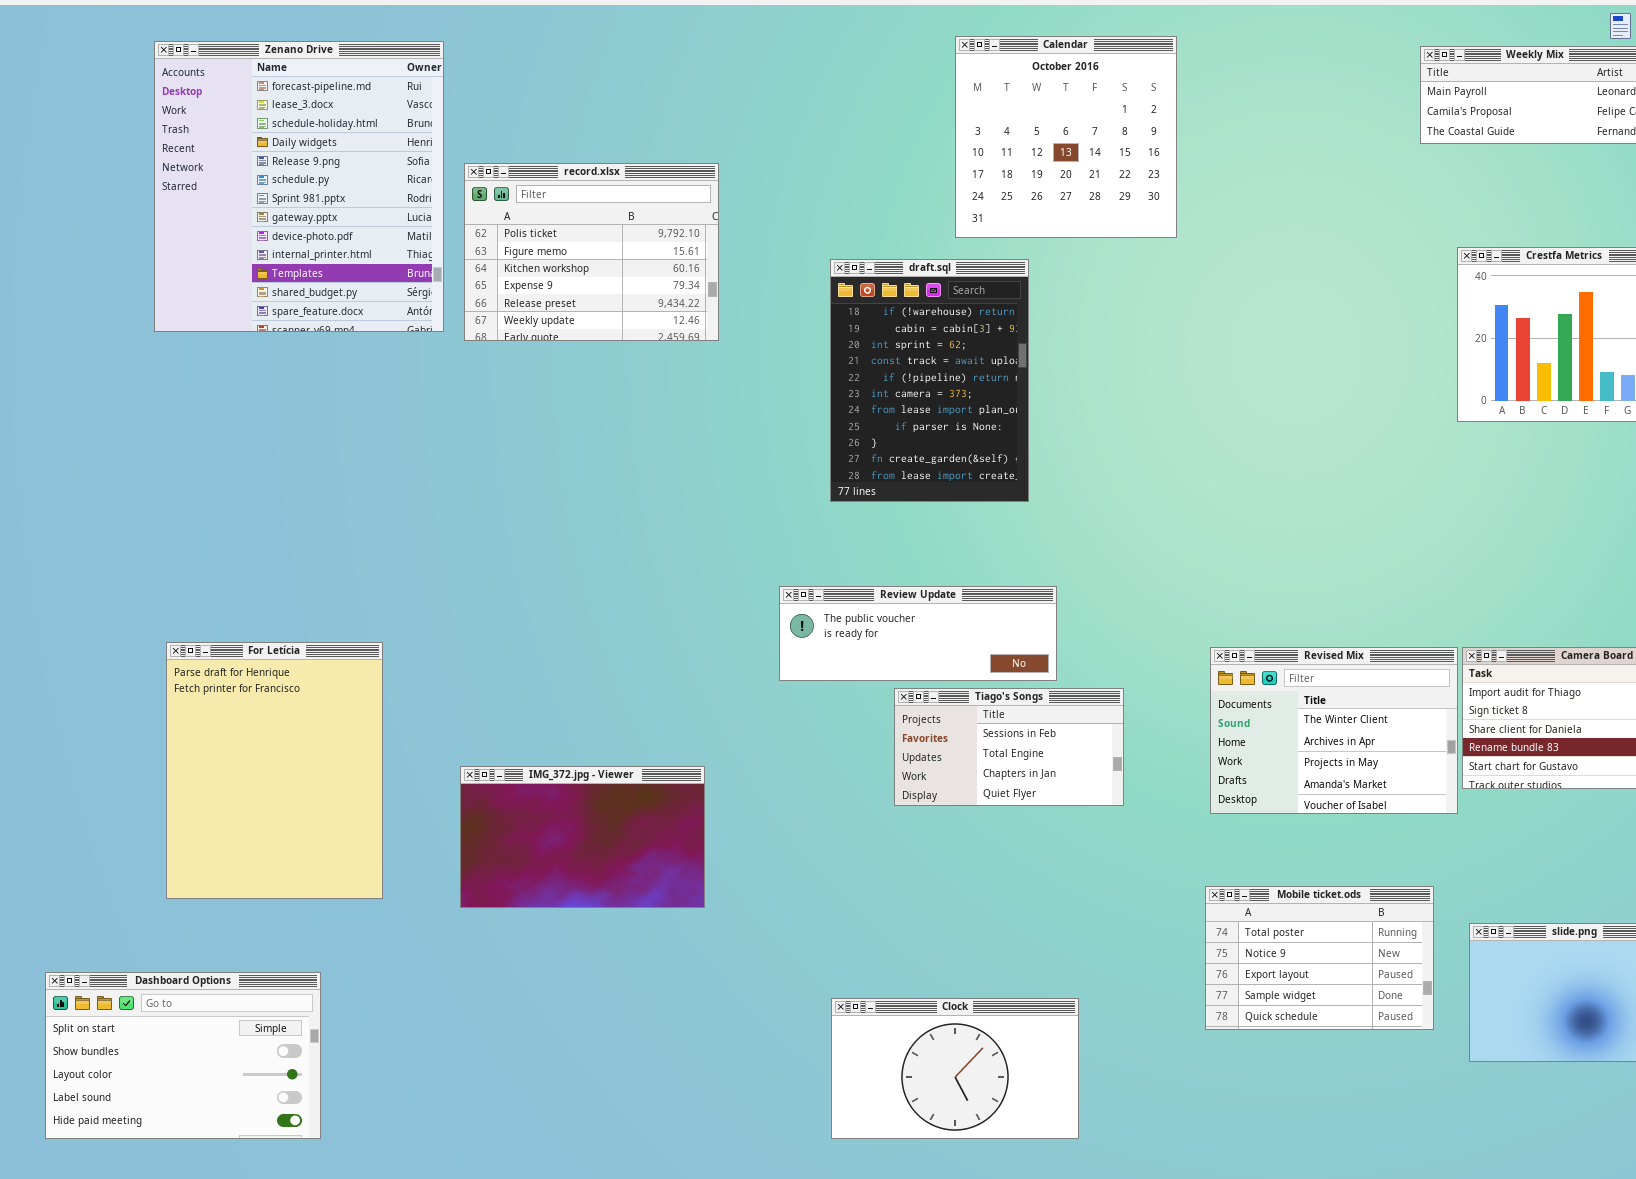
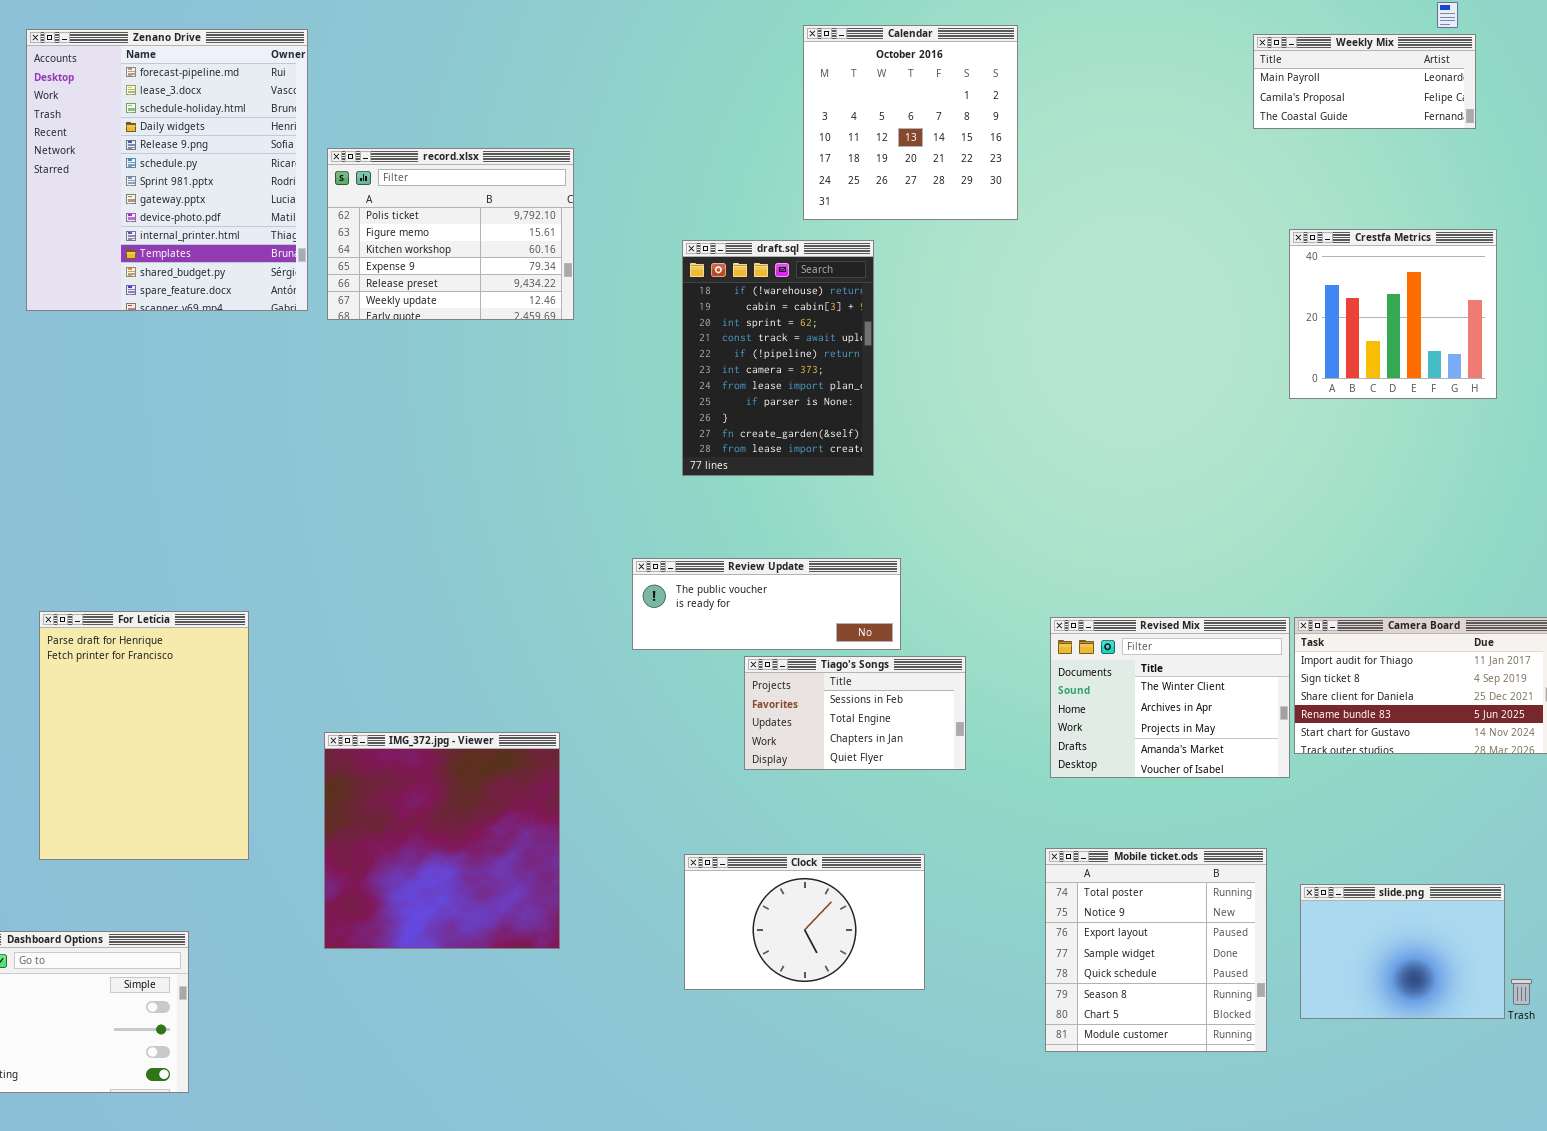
IMG_372.jpg - Viewer: [460,766,705,908] -> [324,732,560,949], resized
Mobile ticket.ods: [1205,886,1434,1030] -> [1045,848,1267,1052], resized
Clock: [831,998,1079,1139] -> [684,854,925,990], moved

